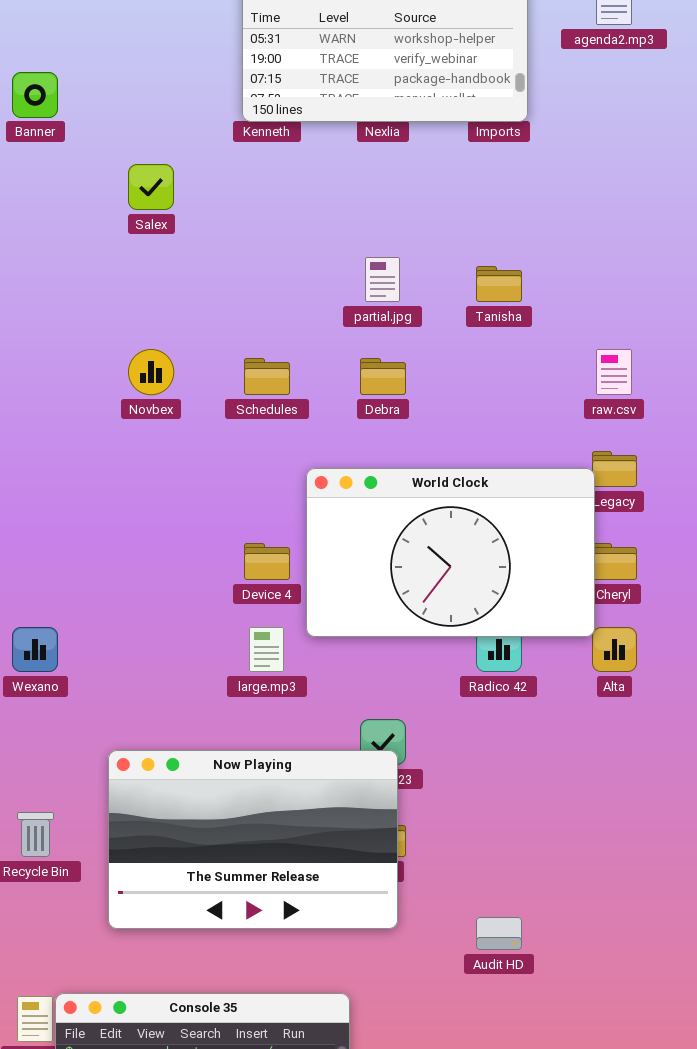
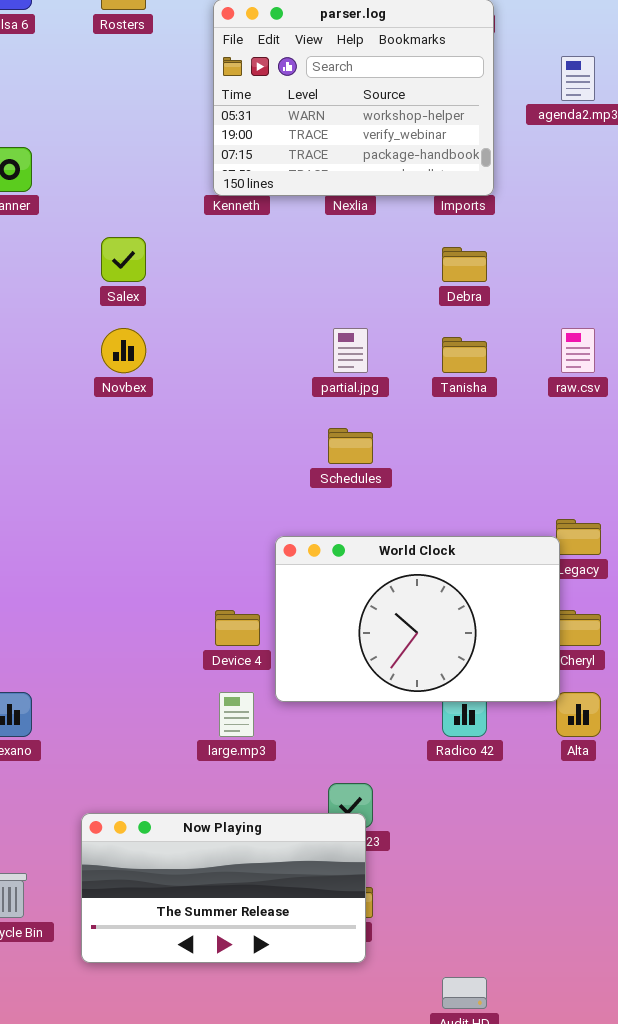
Novbex: [128,349,174,395] -> [101,328,146,373], moved
raw.csv: [596,349,632,395] -> [561,328,595,373], moved
Schedules: [244,358,290,395] -> [328,428,373,464], moved
Debra: [360,358,406,395] -> [442,247,487,282], moved
Now Playing: [108,750,398,929] -> [81,813,366,963], resized

